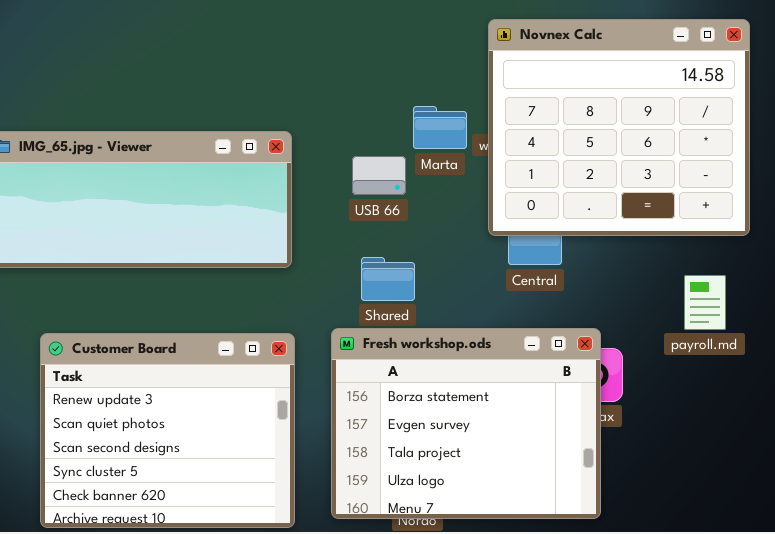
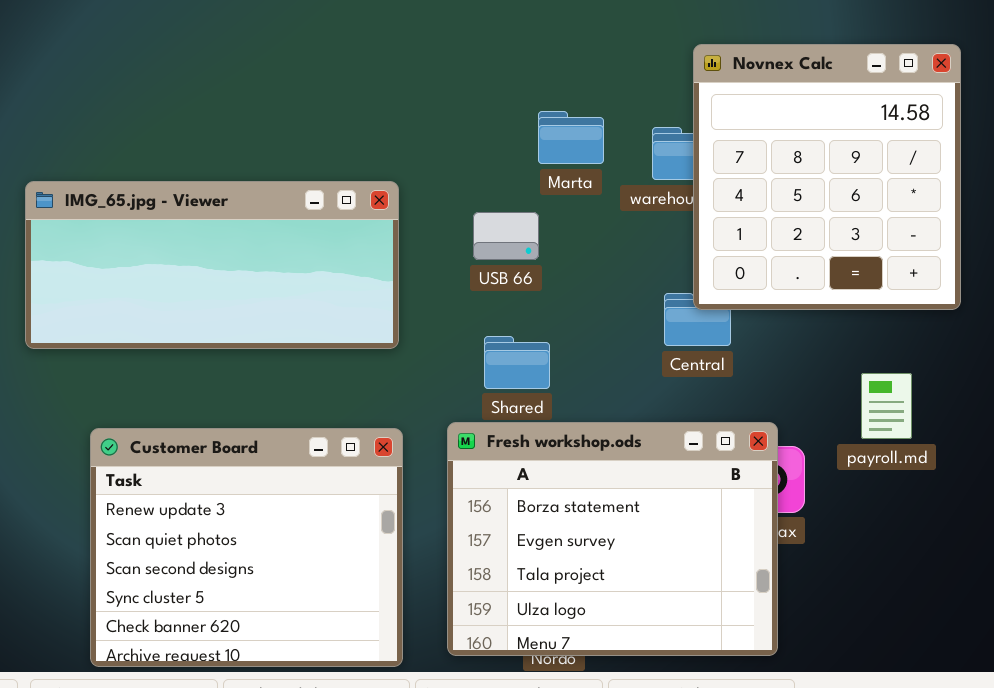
Novnex Calc: [488,19,750,236] -> [693,44,961,310], resized
Marta: [413,106,467,149] -> [538,111,604,164], moved
payroll.md: [684,275,726,330] -> [861,373,912,439], moved

